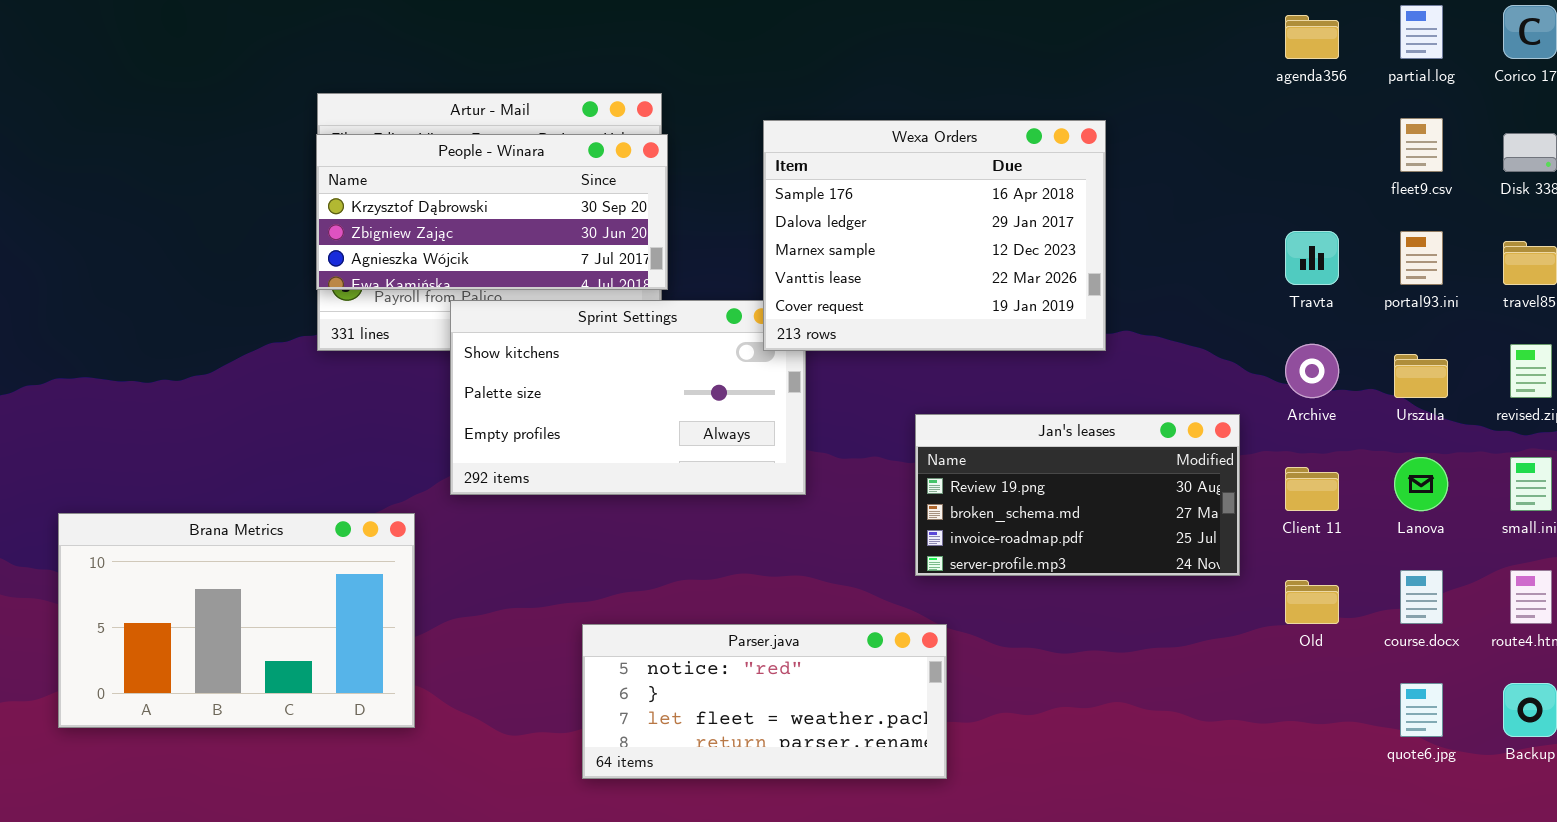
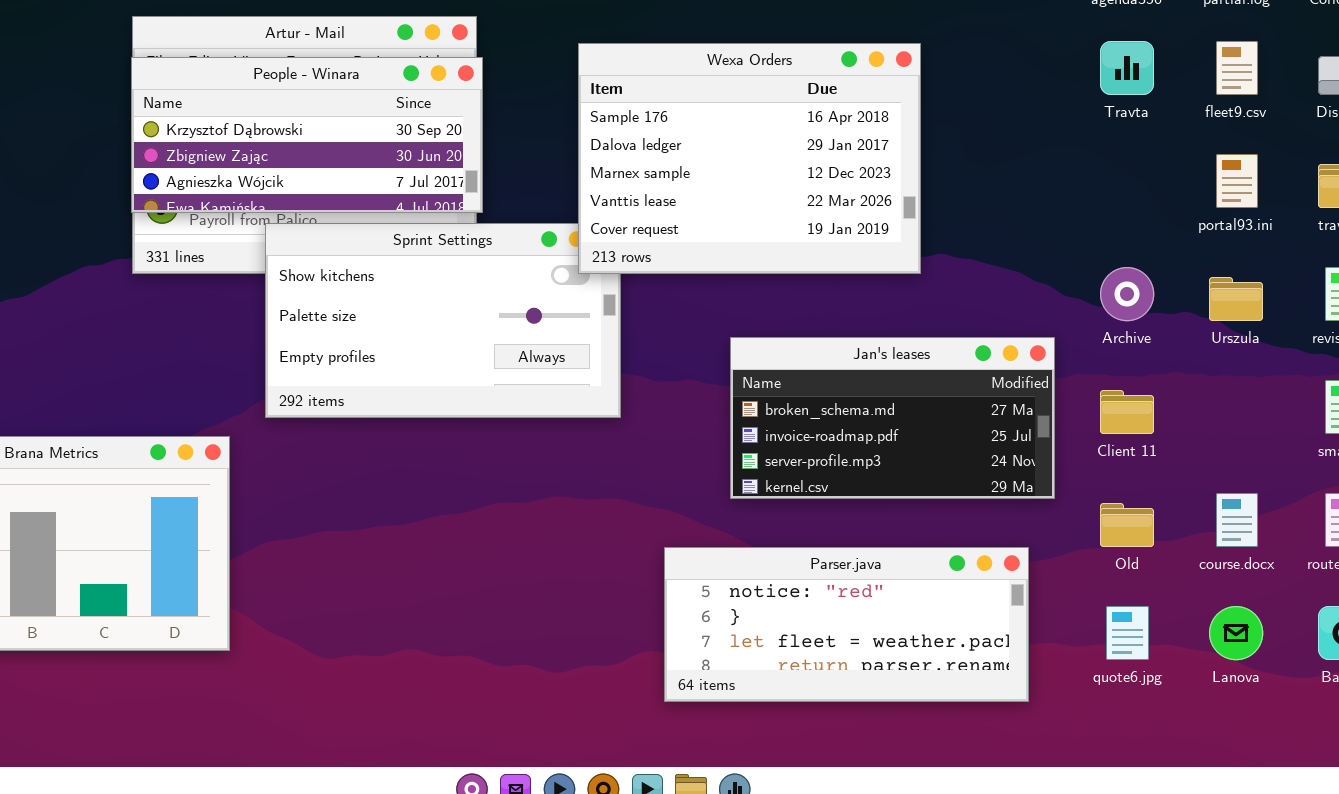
Travta: [1285,231,1339,285] -> [1100,41,1154,95], moved
Jan's leases: [915,414,1240,576] -> [730,337,1055,499], scrolled down 1 row
Lanova: [1394,457,1448,511] -> [1209,606,1263,660], moved
Parser.java: [582,624,947,779] -> [664,547,1029,702], moved
quote6.jpg: [1400,683,1443,737] -> [1106,606,1149,660], moved

